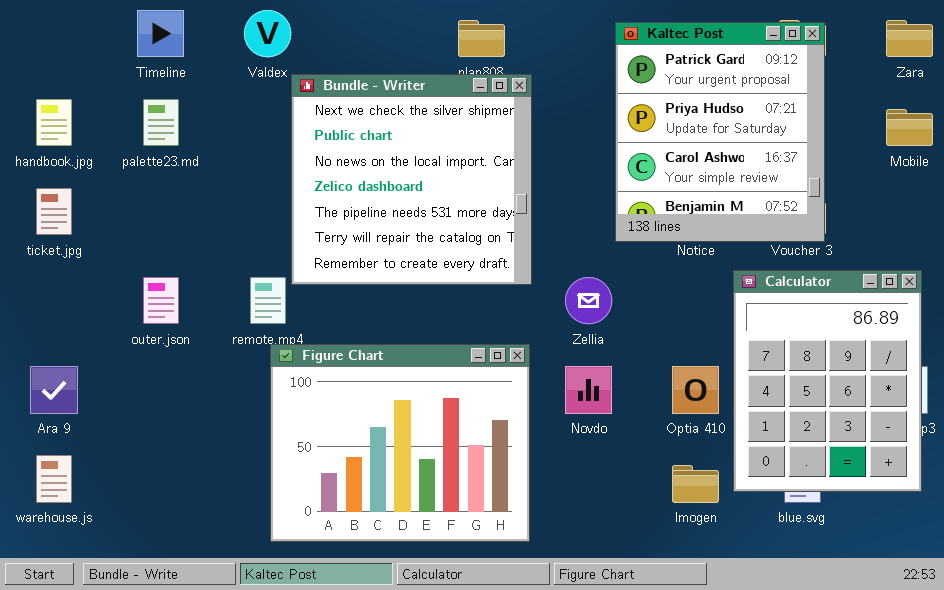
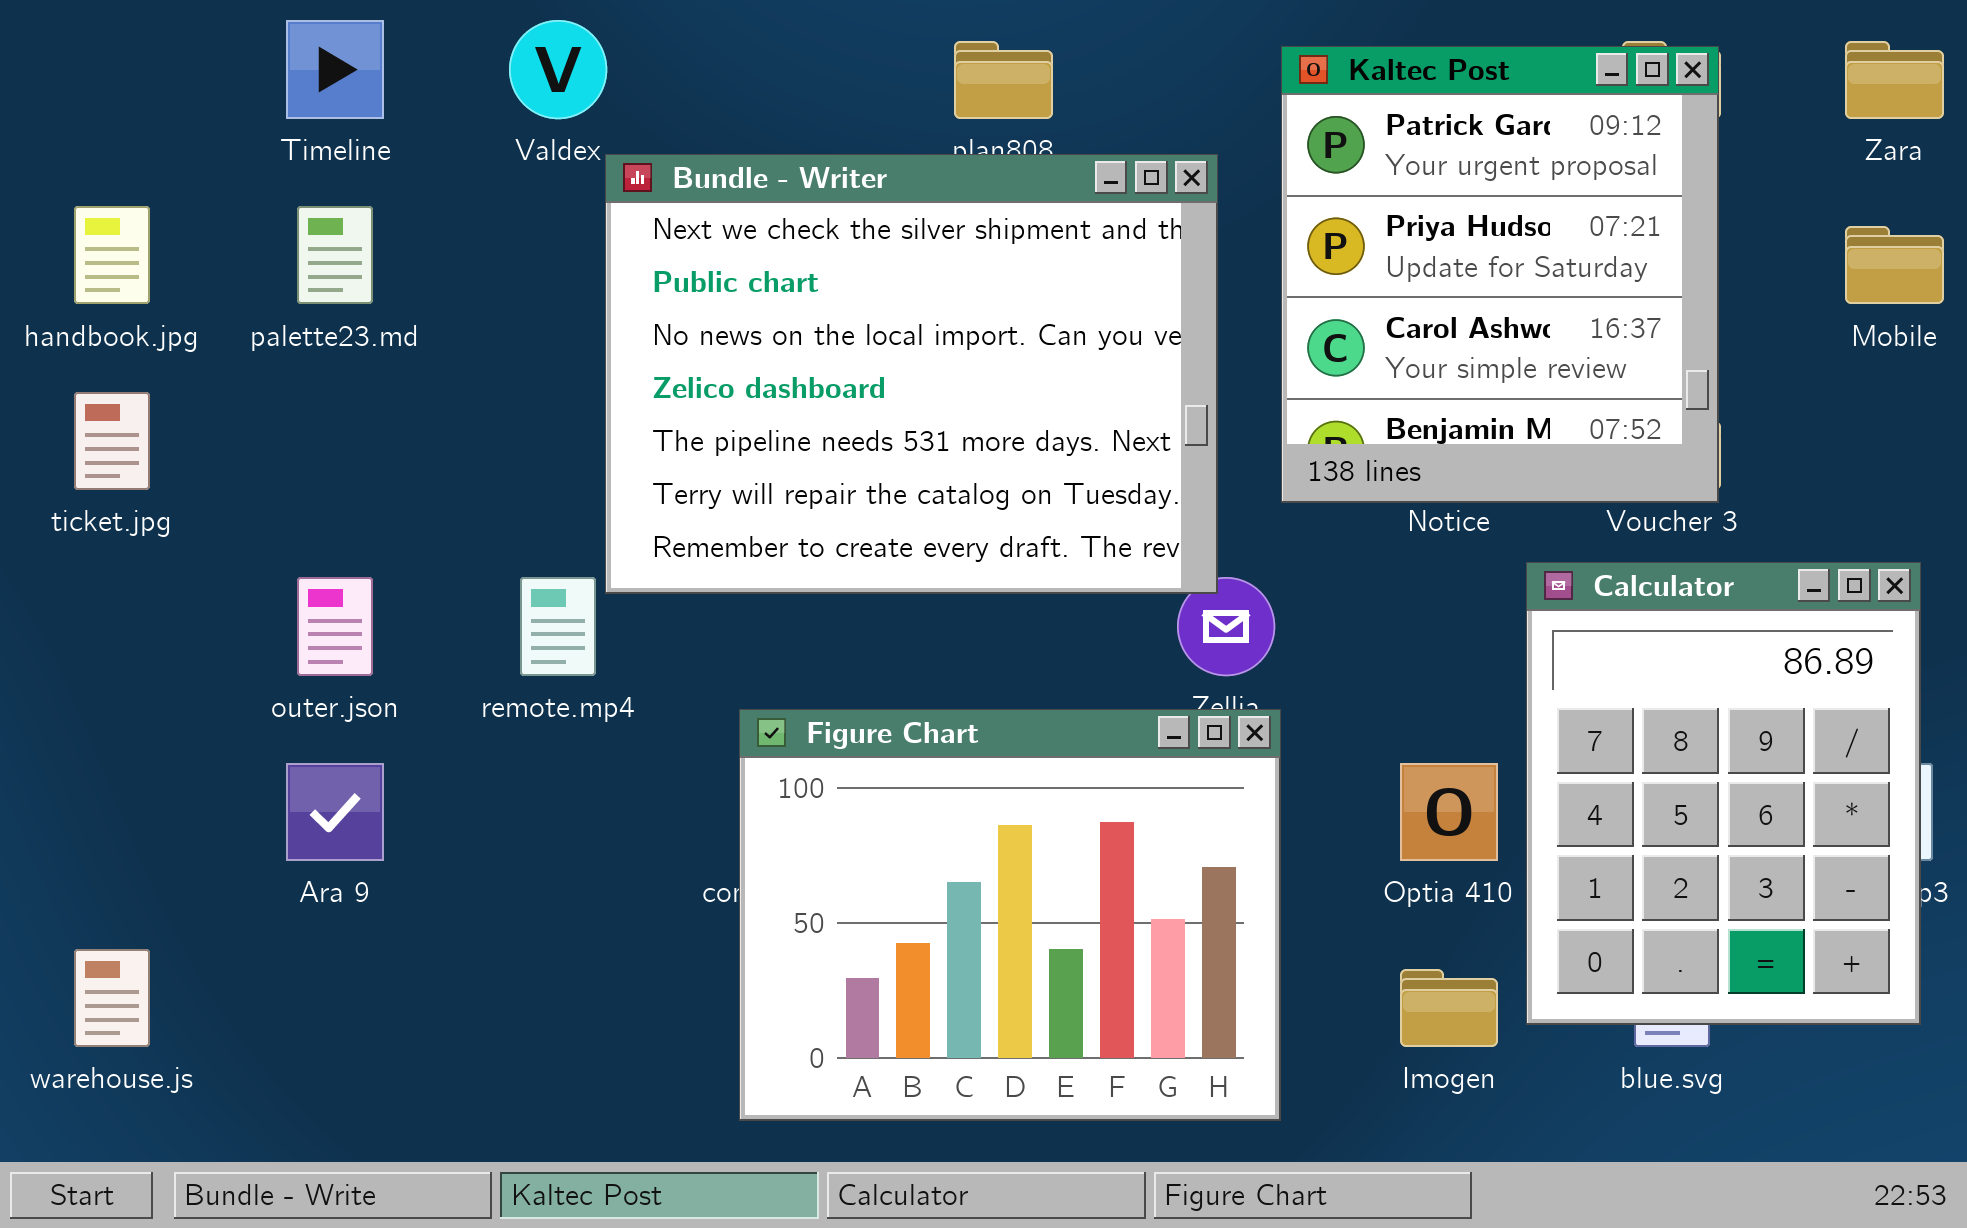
Bundle - Writer: [291,74,532,285] -> [605,154,1218,594], resized
Figure Chart: [270,344,530,542] -> [739,709,1281,1121], moved
Ara 9: [30,366,78,414] -> [286,763,384,861], moved

